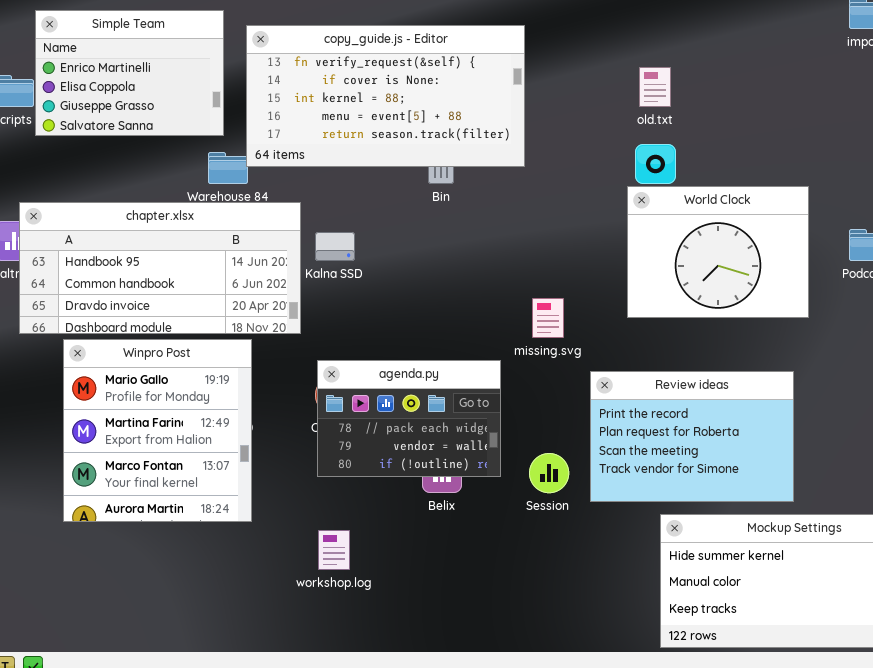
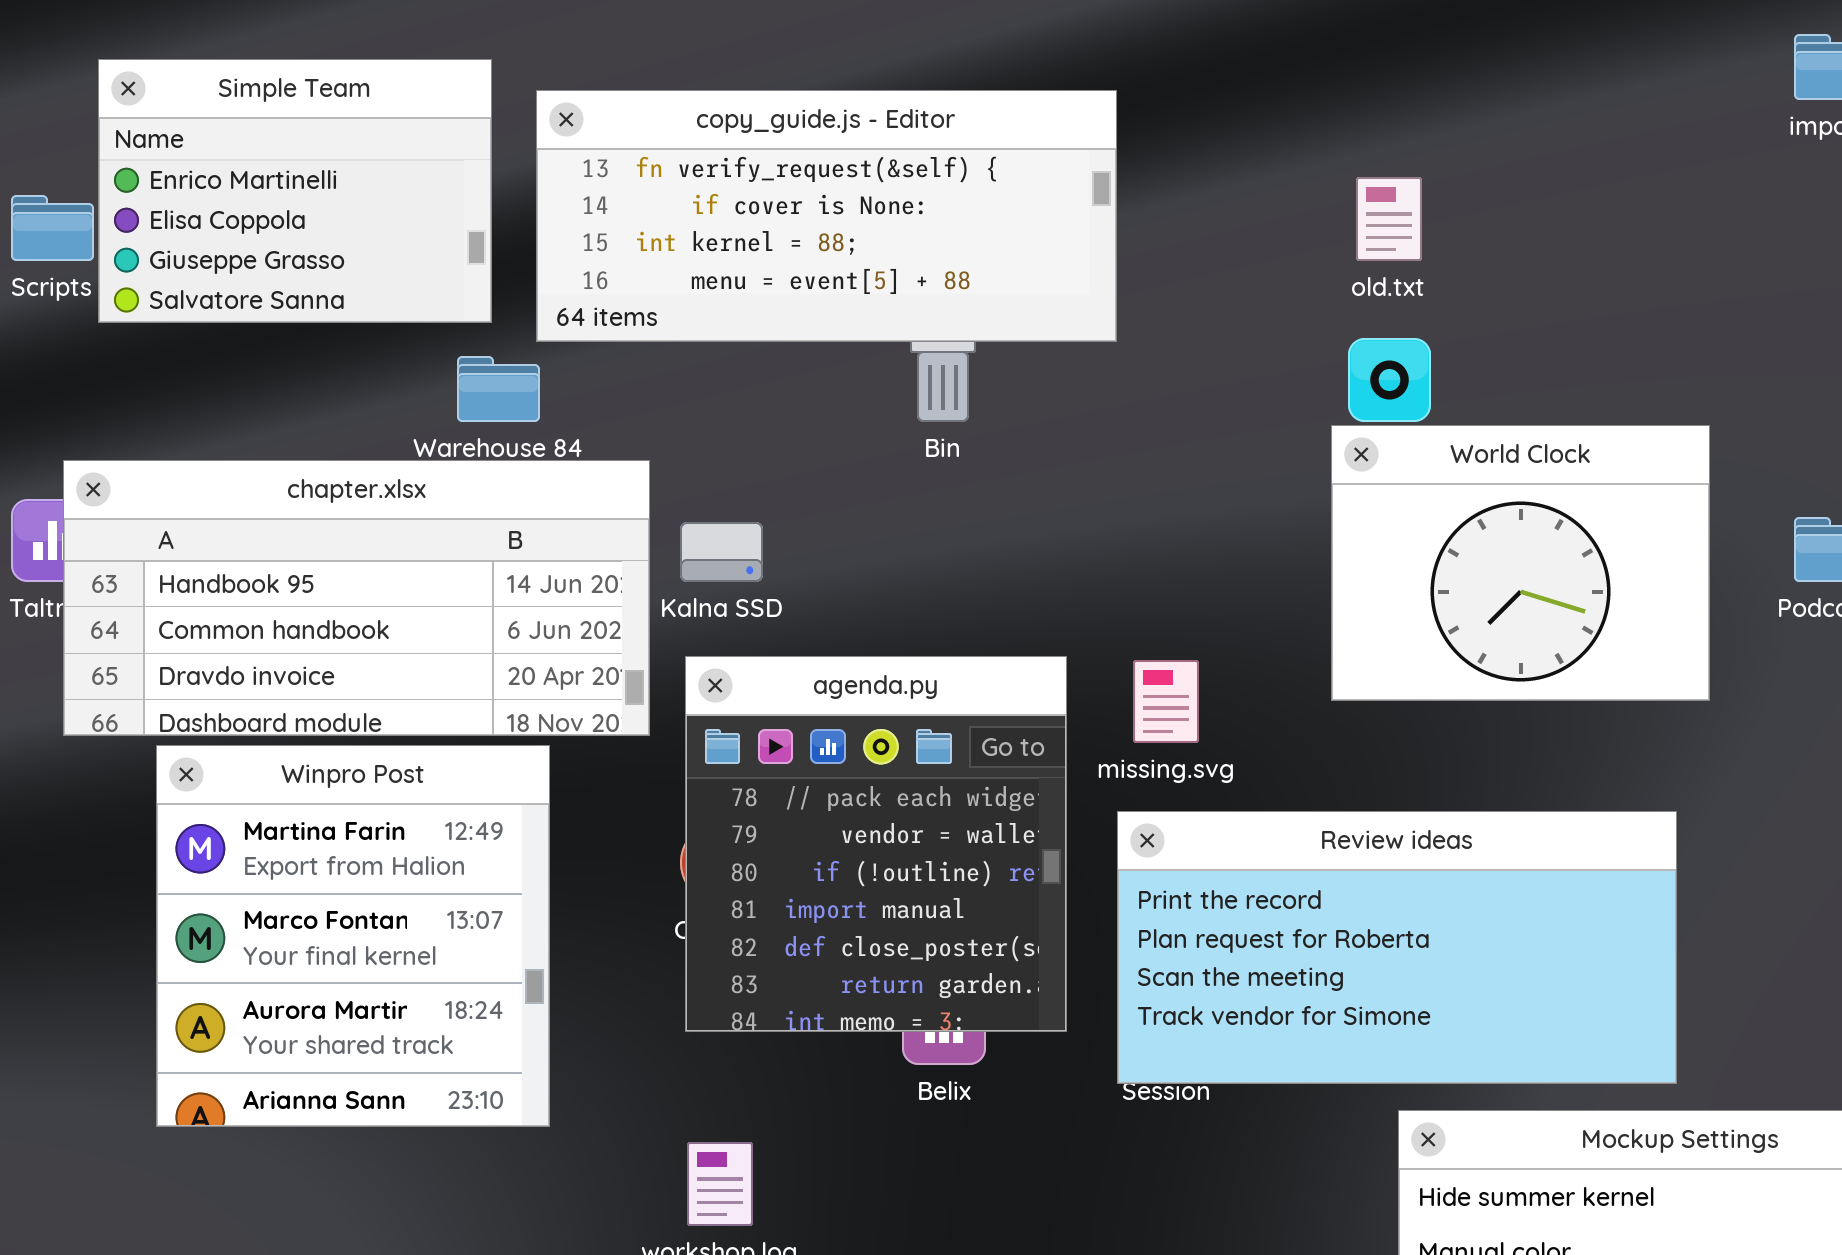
copy_guide.js - Editor: [246,25,525,167] -> [536,90,1117,342], resized
Winpro Post: [63,339,252,522] -> [156,745,550,1127], scrolled down 1 row
agenda.py: [317,360,501,477] -> [685,656,1067,1032], resized
Review ideas: [590,371,794,502] -> [1117,811,1677,1084], resized

